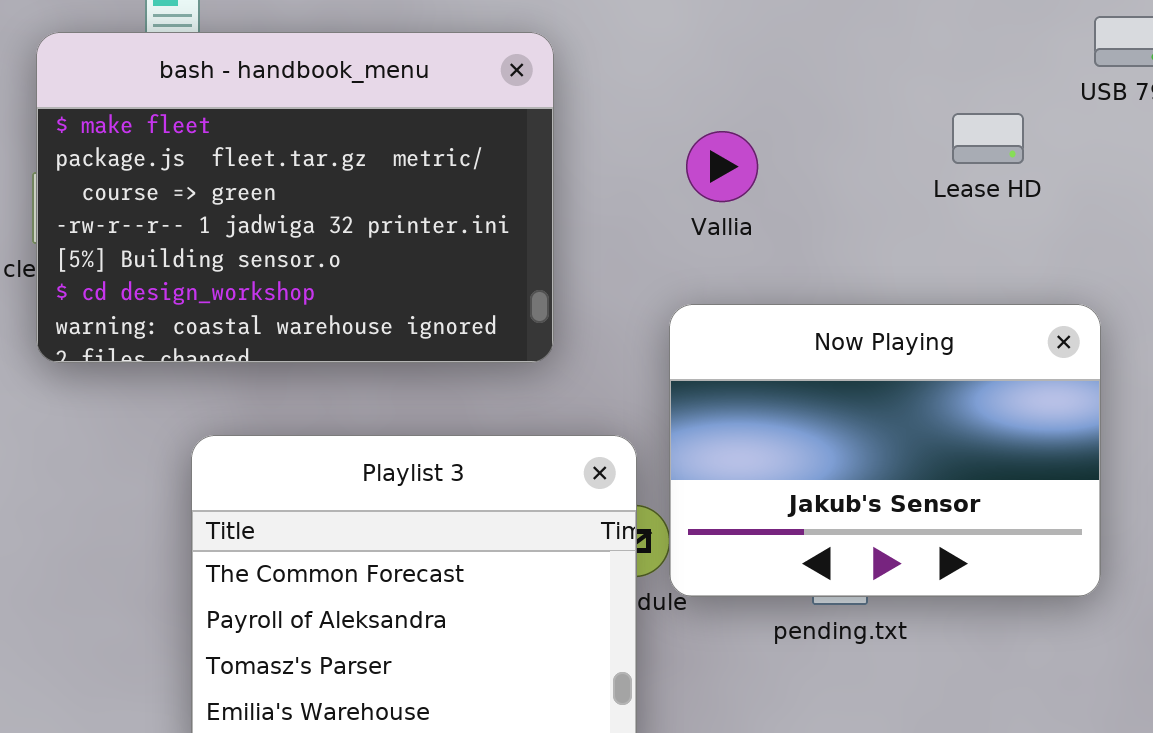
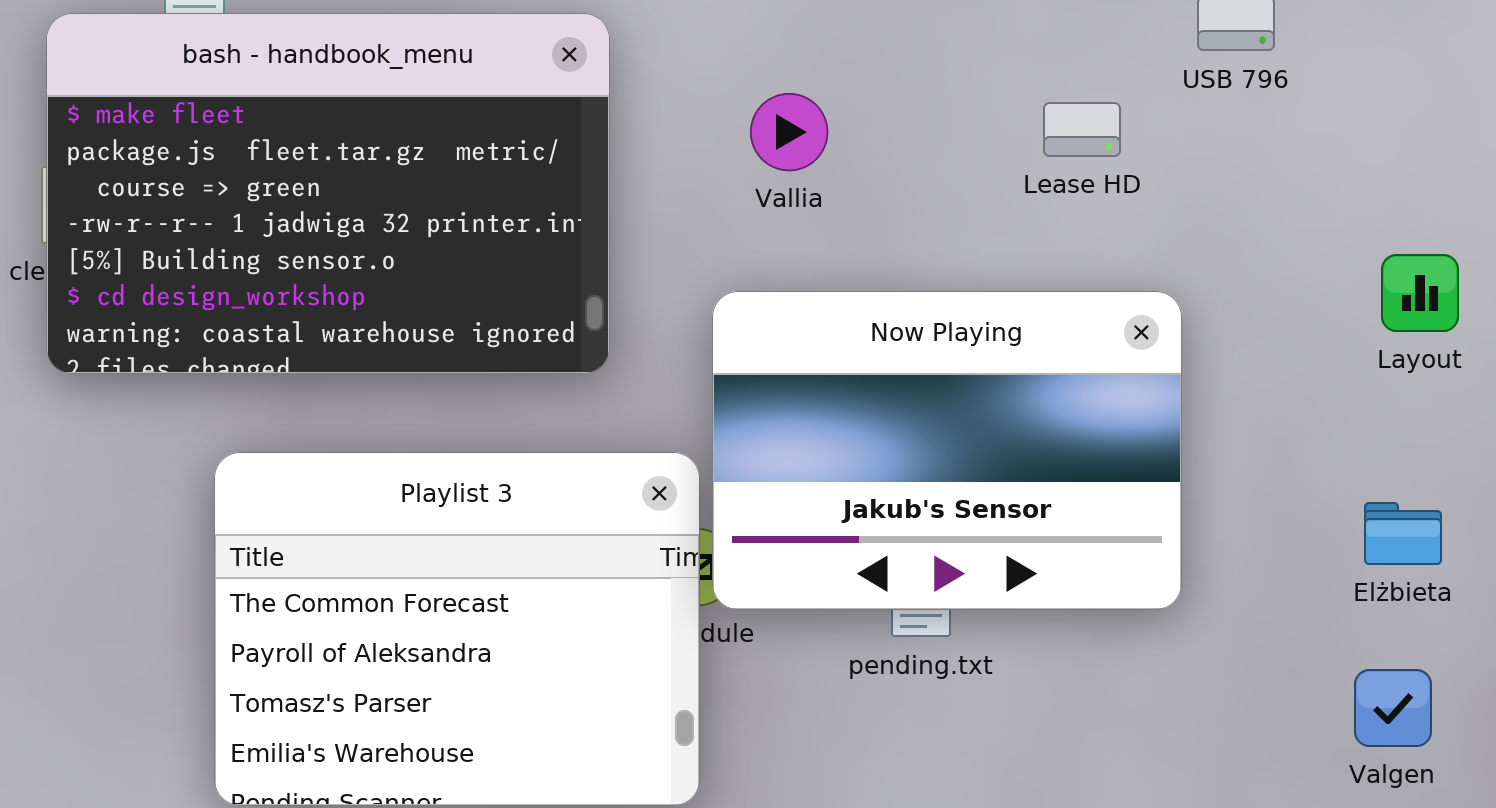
Vallia: [686,131,758,202] -> [750,93,828,171], moved
Now Playing: [669,304,1101,597] -> [712,291,1182,610], moved

